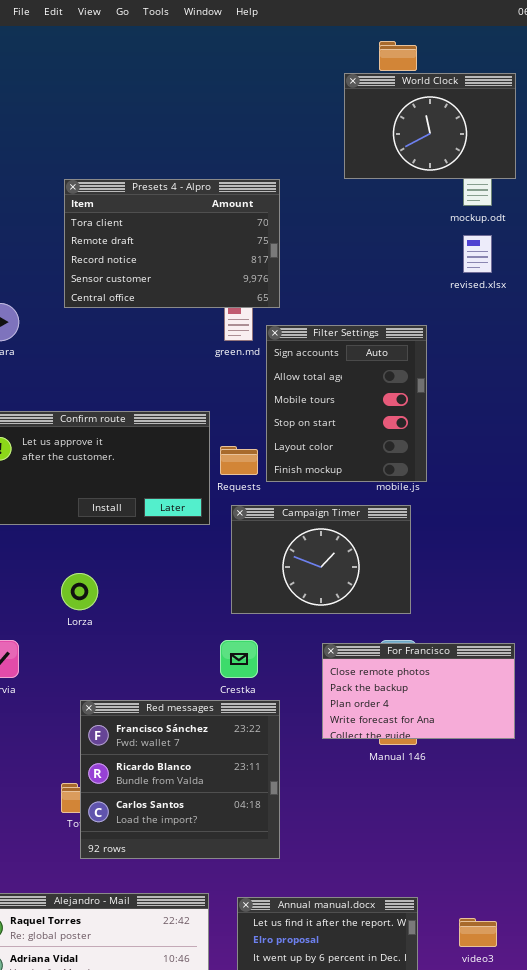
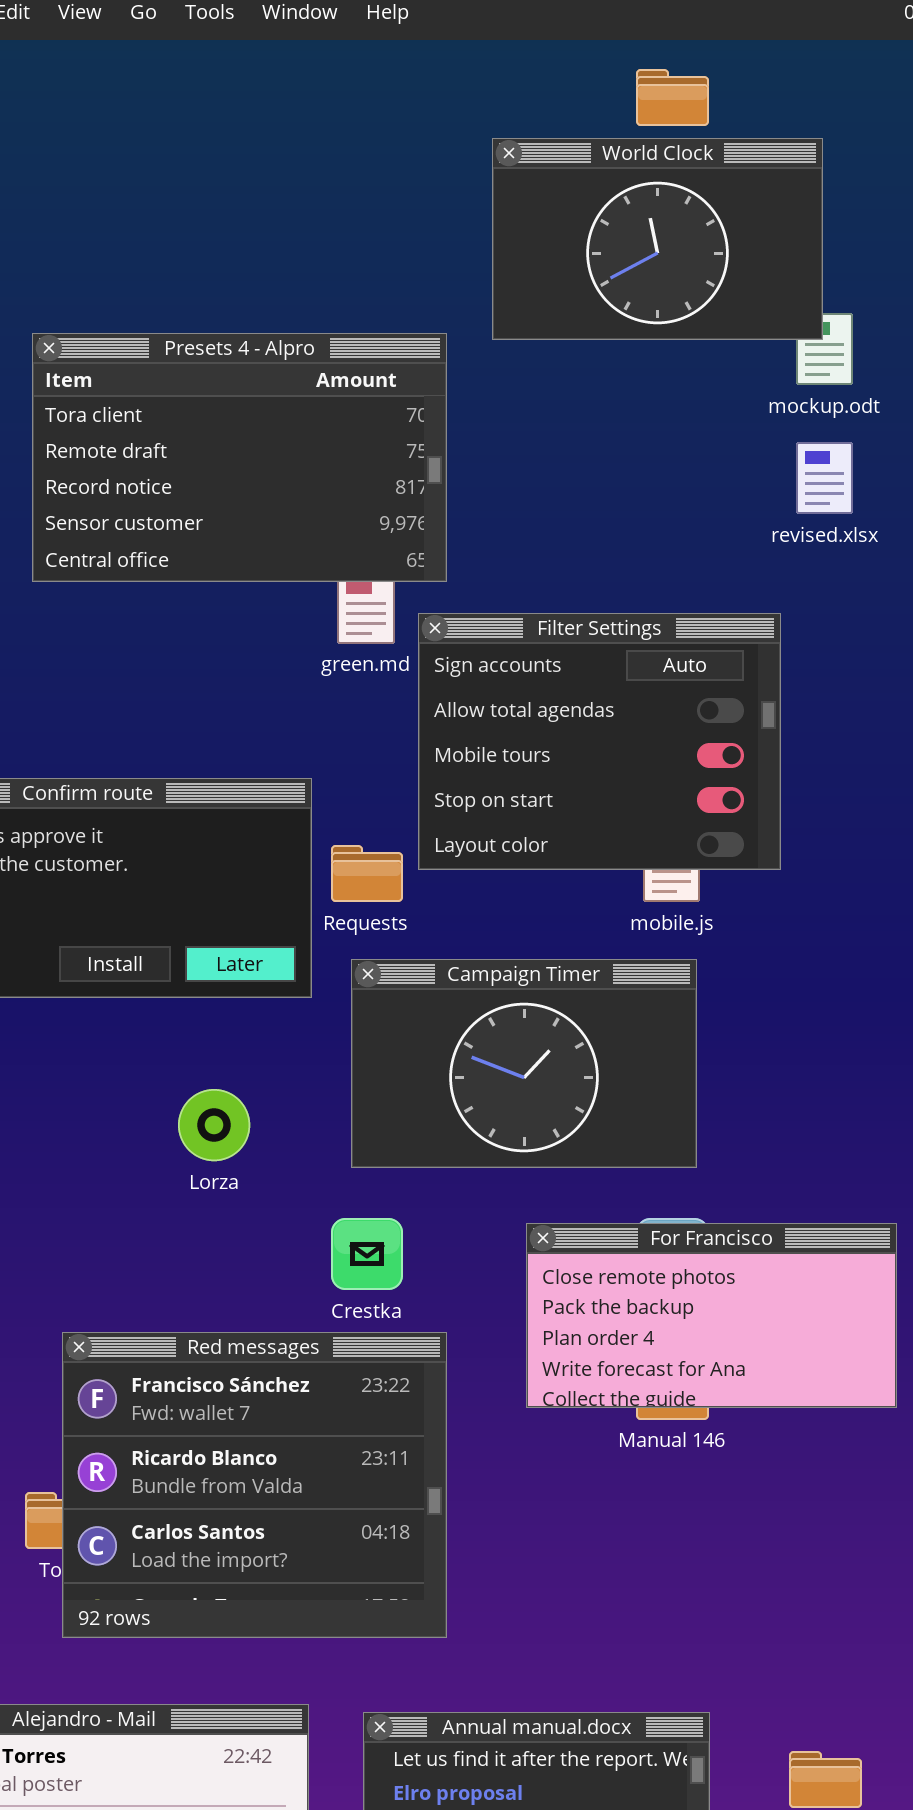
World Clock: [344,73,516,179] -> [492,138,823,340], moved
Filter Settings: [266,325,427,482] -> [418,613,781,870], resized
Lorza: [61,573,98,610] -> [178,1089,250,1161], moved

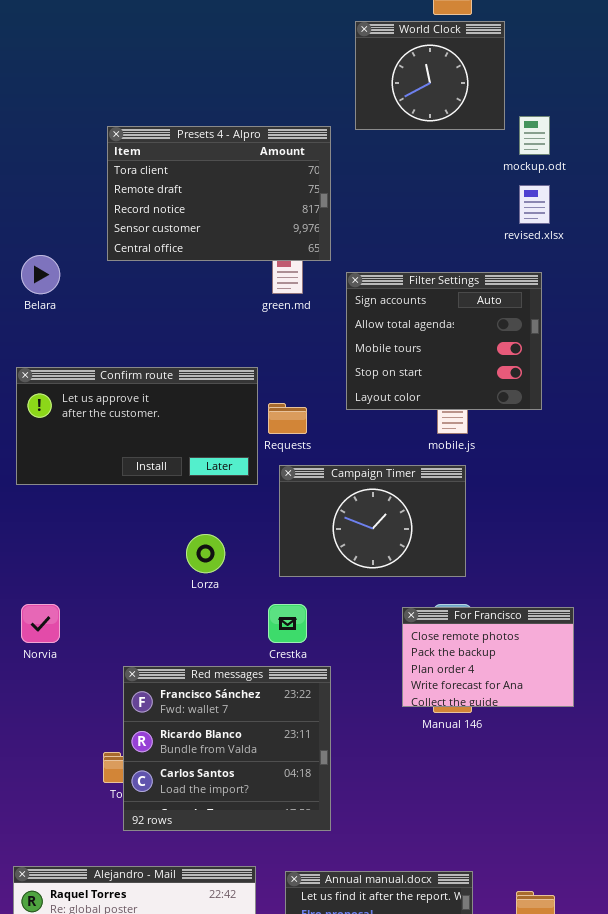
World Clock: [492,138,823,340] -> [355,21,505,130], resized
Filter Settings: [418,613,781,870] -> [346,272,542,410], moved
For Francisco: [526,1223,897,1408] -> [402,607,574,707], resized

